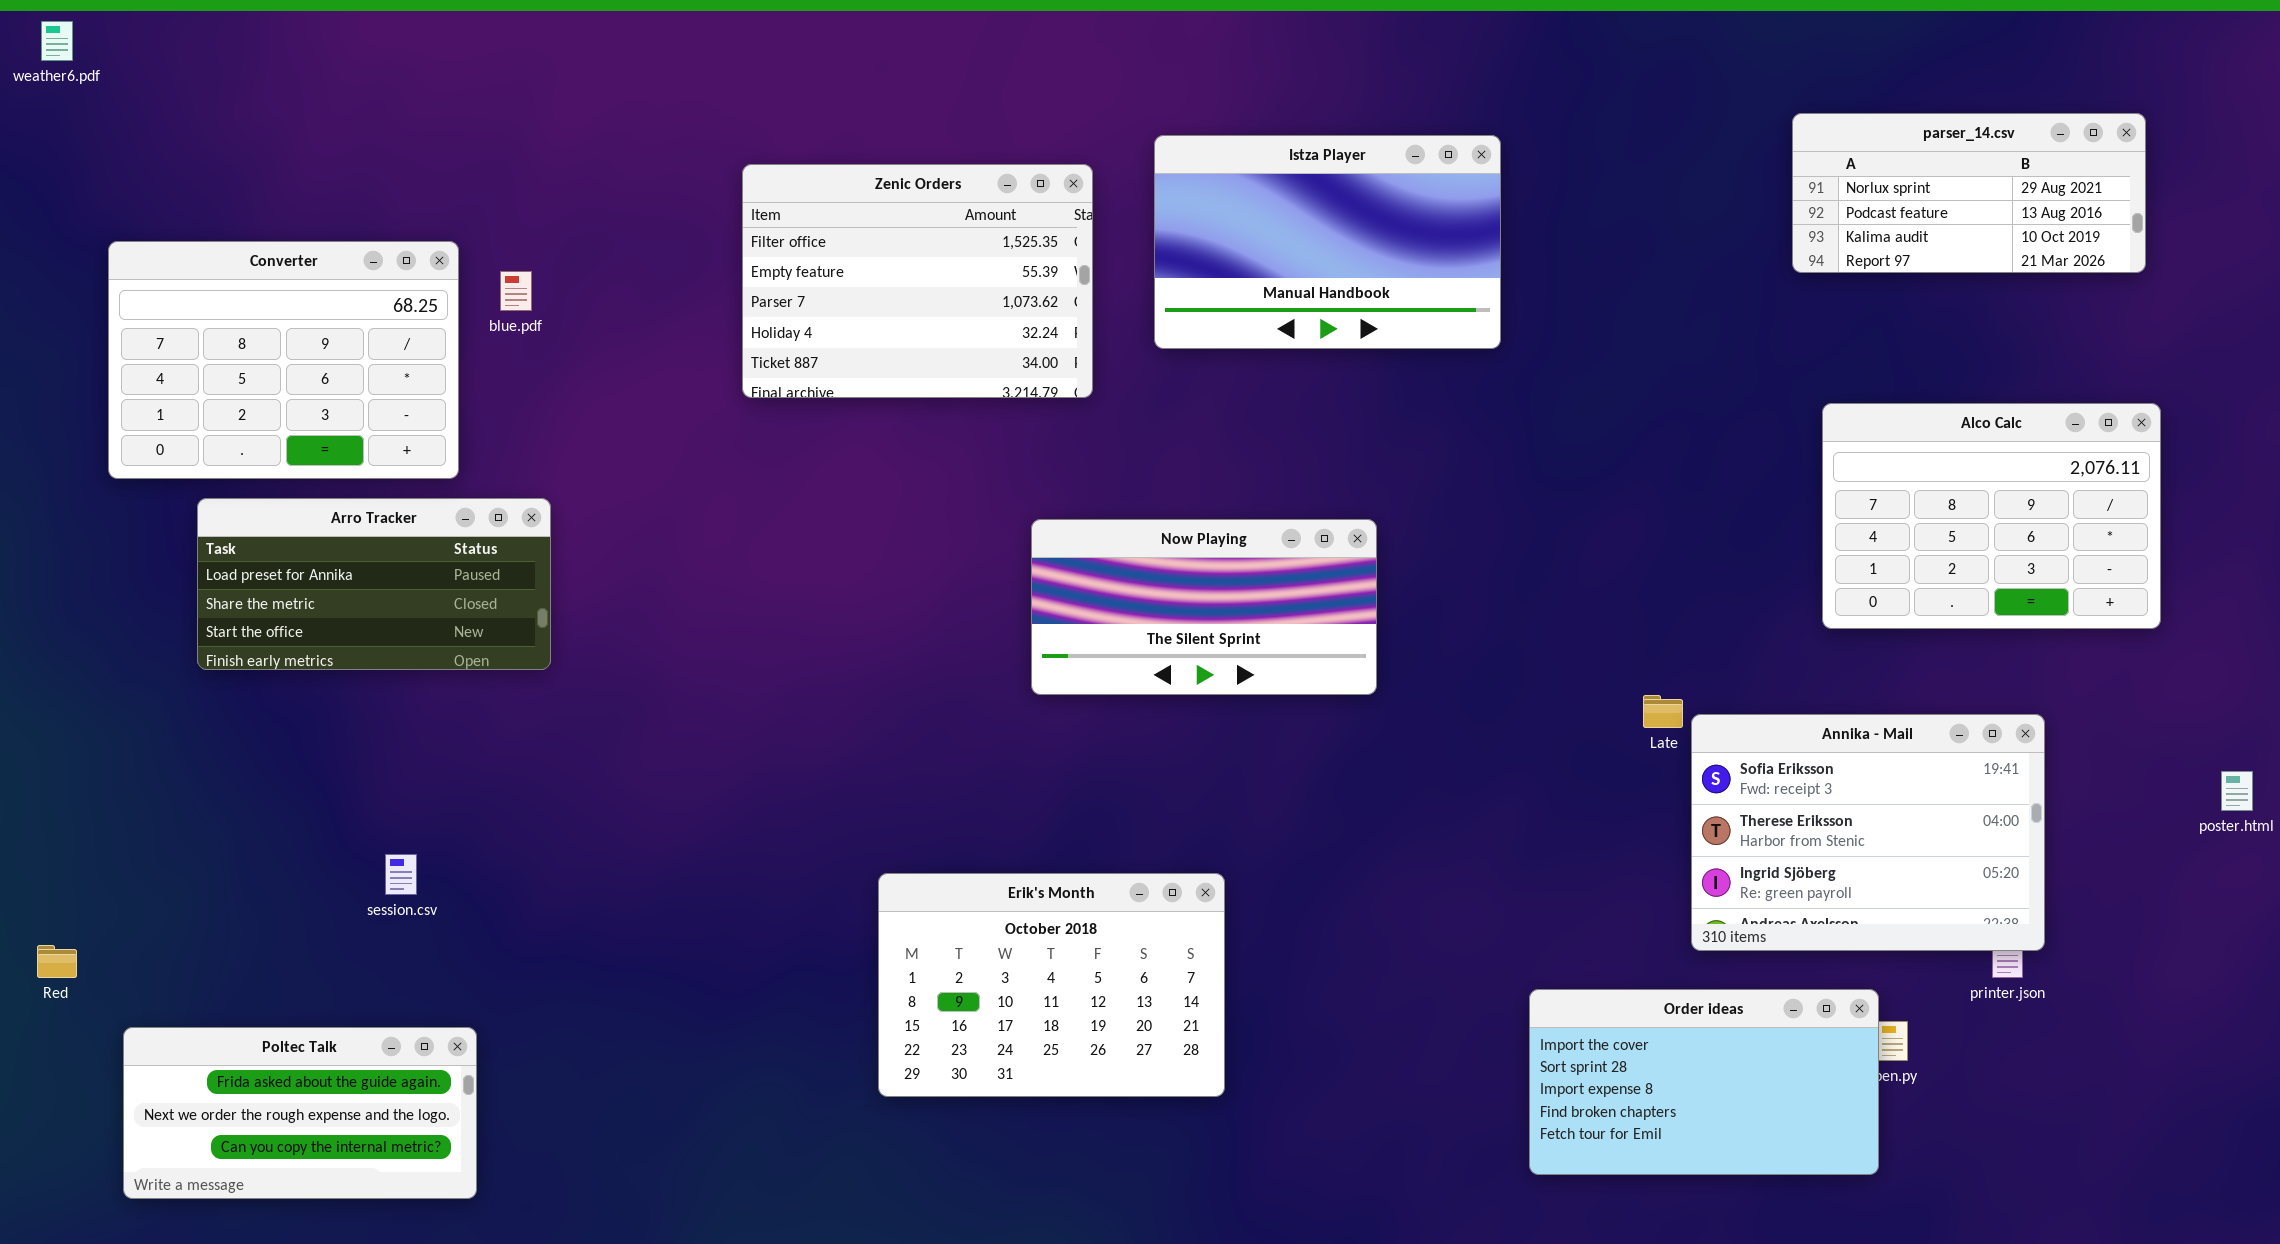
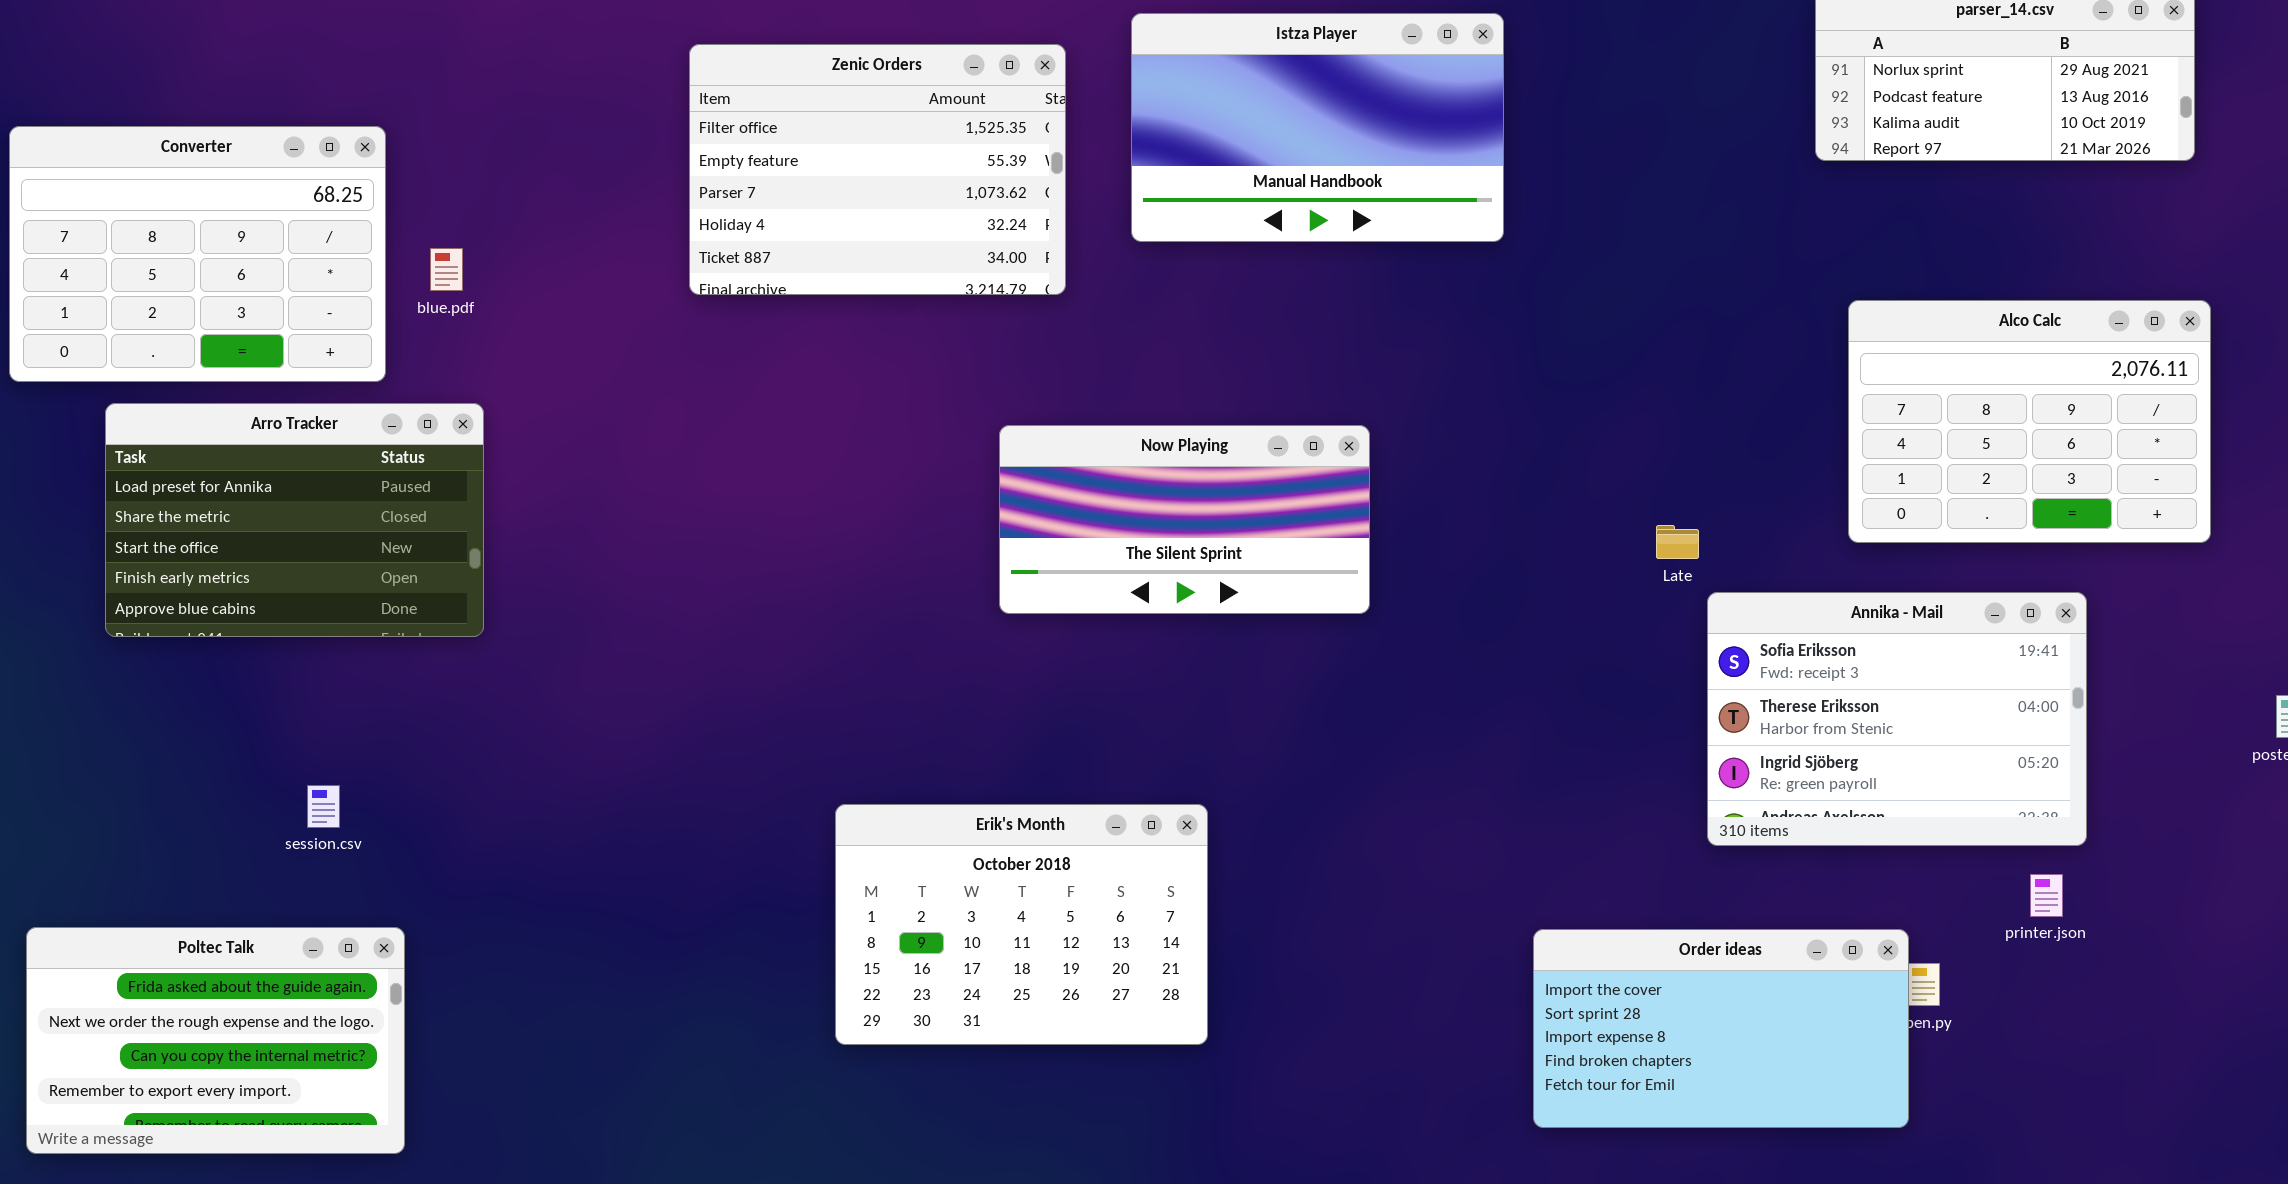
blue.pdf: [500,271,532,311] -> [430,248,463,291], moved
Arro Tracker: [197,498,551,670] -> [105,403,484,637], resized
Late: [1643,695,1683,728] -> [1656,525,1699,559], moved
Annika - Mail: [1691,714,2045,951] -> [1707,592,2087,846], moved
Poltec Talk: [123,1027,477,1199] -> [26,927,405,1154], resized

